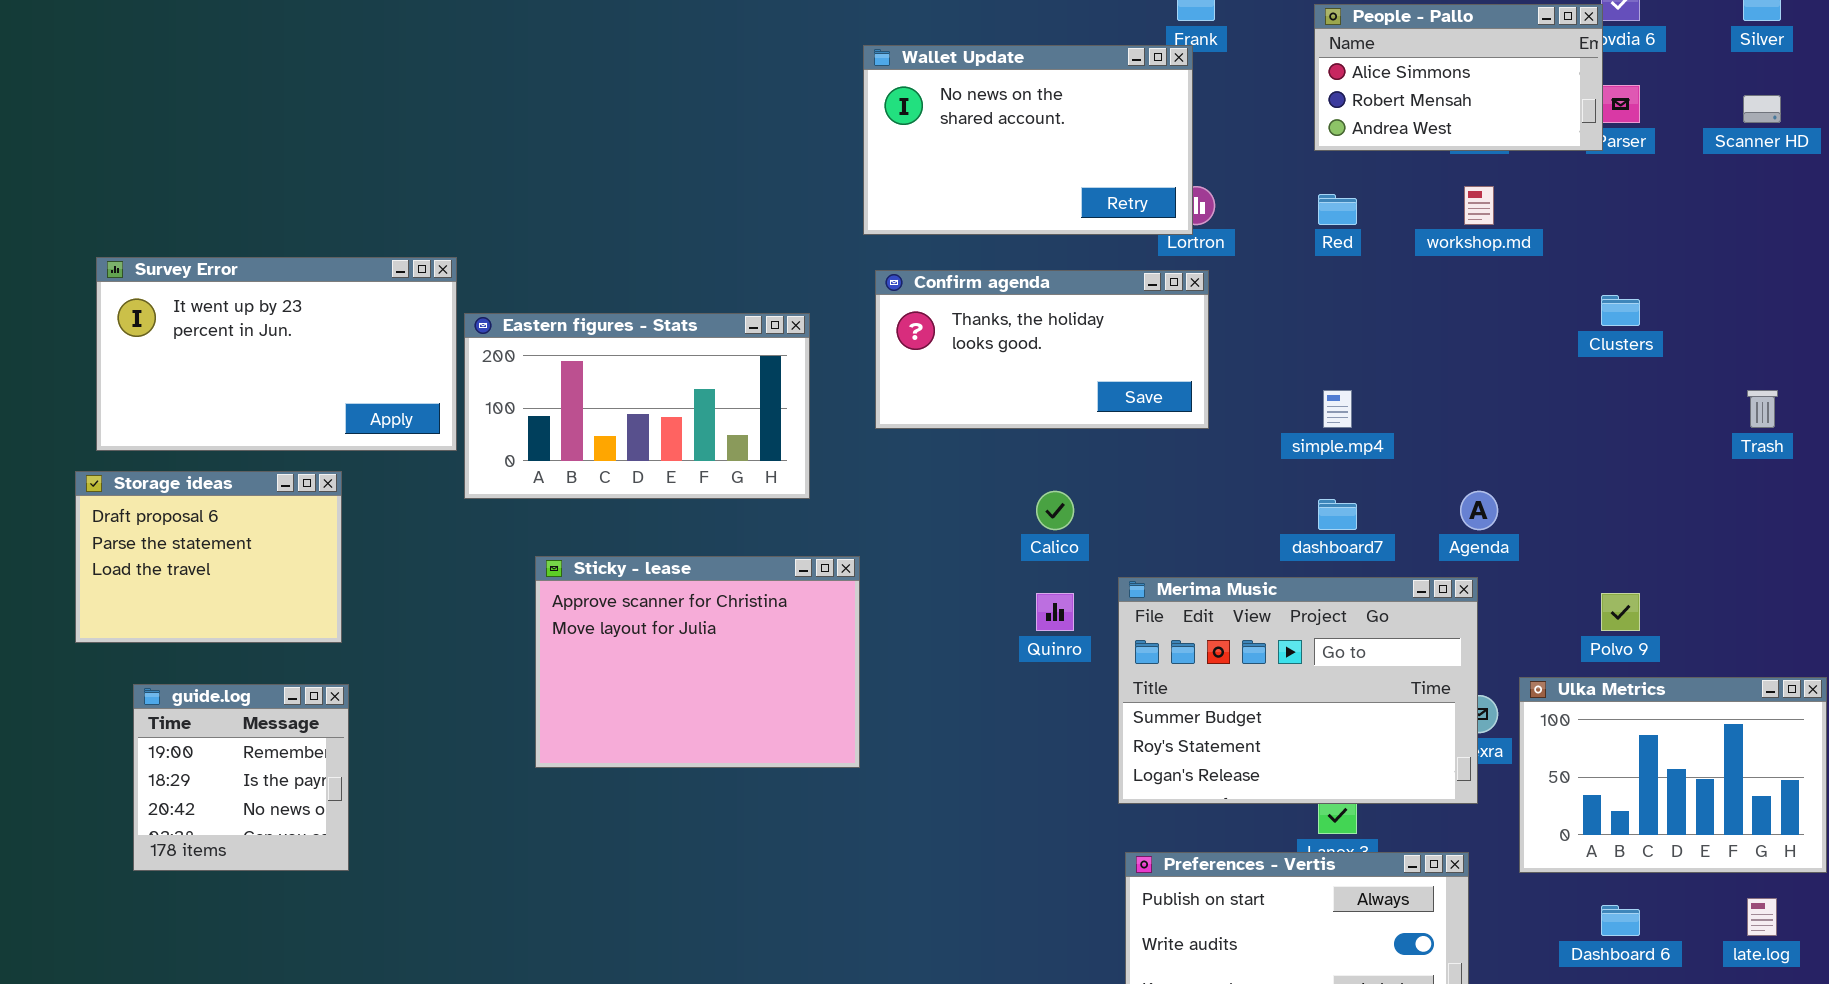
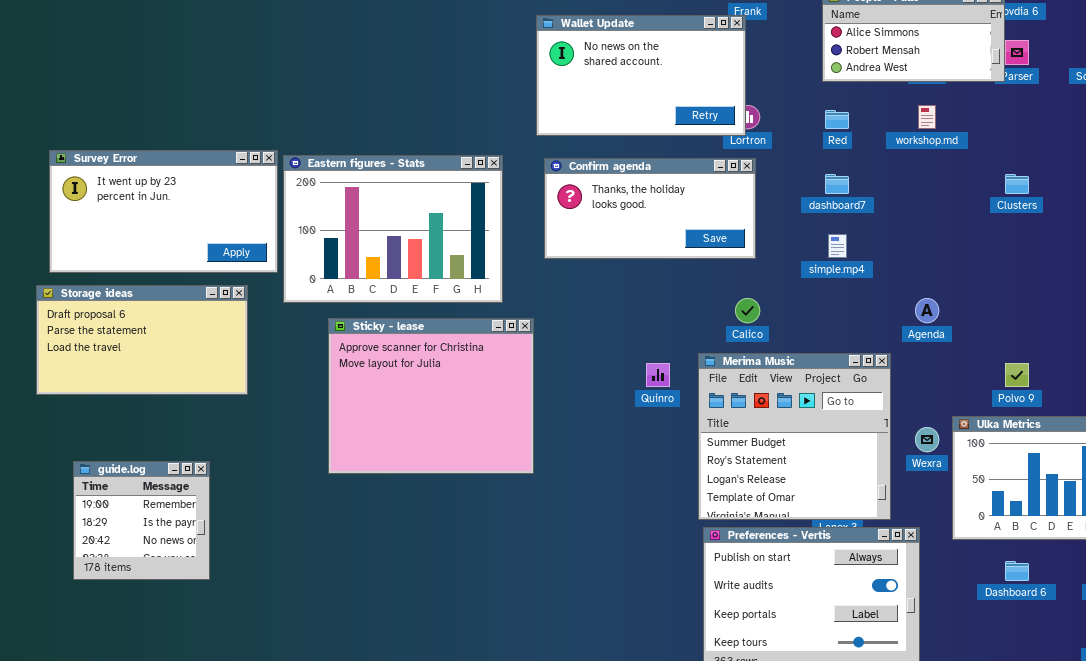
Eastern figures - Stats: [464,313,810,499] -> [283,155,503,303], resized
Storage ideas: [75,471,342,643] -> [36,285,248,395], resized
Calico: [1036,491,1074,530] -> [735,298,760,323], moved
dashboard7: [1318,499,1357,530] -> [825,174,849,194], moved
Sticky - lease: [535,556,860,768] -> [328,318,534,474], resized
Merima Music: [1118,577,1478,804] -> [698,353,891,520], resized
guide.log: [133,684,349,871] -> [73,461,210,580], moved

